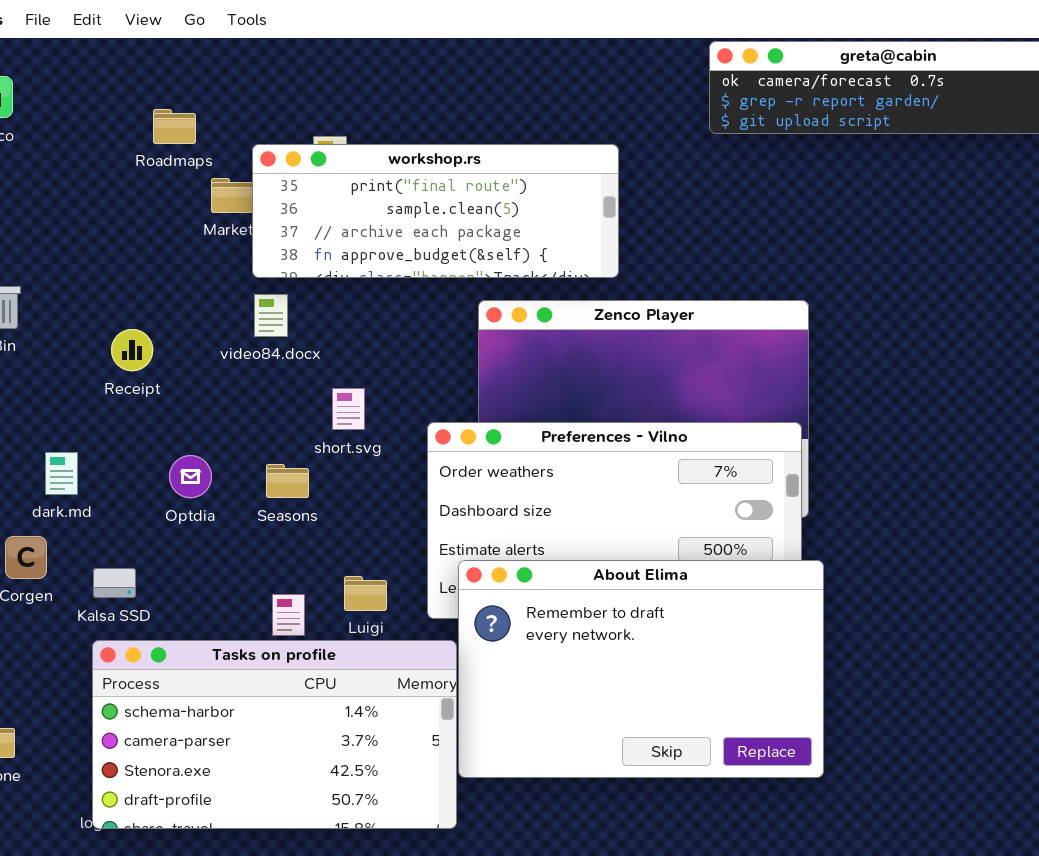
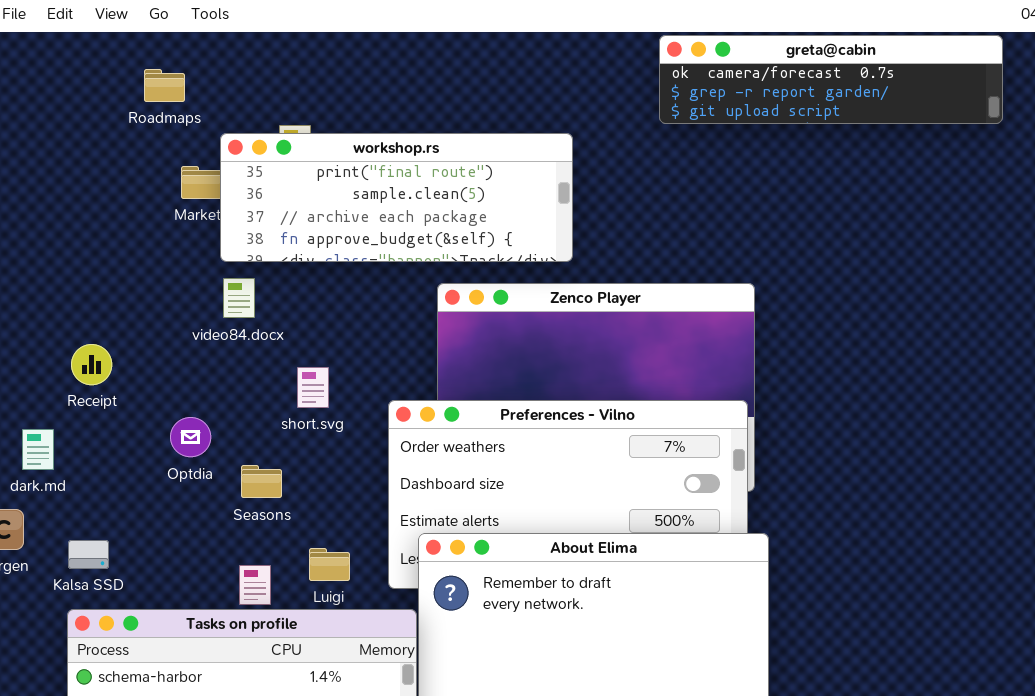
Roadmaps: [153,109,196,144] -> [144,69,185,102], moved
Receipt: [111,329,153,371] -> [71,344,112,385], moved
Optdia: [169,455,212,498] -> [170,417,211,457], moved
Seasons: [266,464,309,498] -> [241,465,282,498], moved

